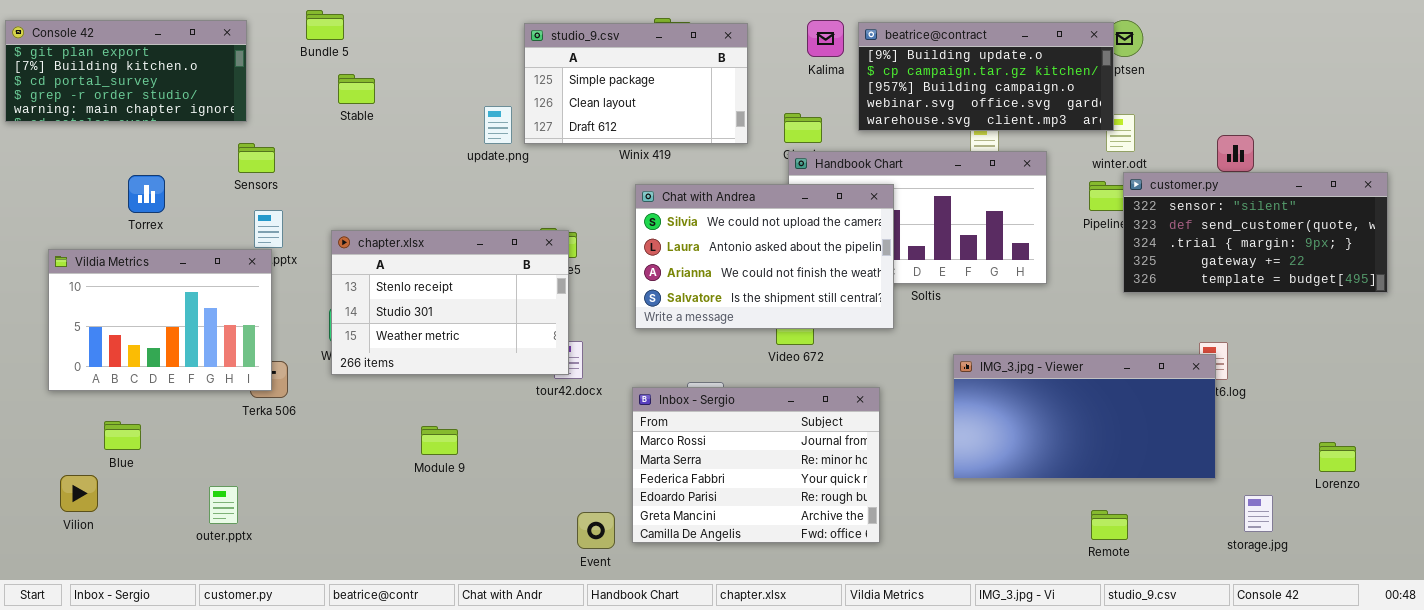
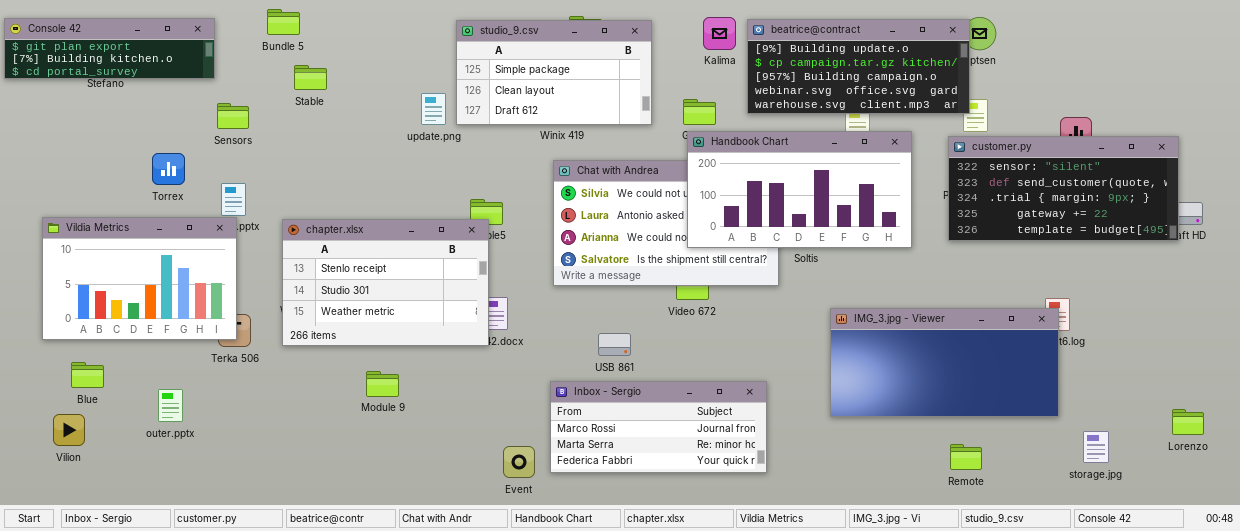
Console 42: [5,20,247,122] -> [4,18,215,79], resized
Sensors: [238,143,275,173] -> [217,103,249,129], moved
Handbook Chart: [788,151,1047,284] -> [687,131,912,248], raised
customer.py: [1123,172,1388,293] -> [948,136,1179,241], moved
Torrex: [128,175,165,213] -> [152,153,185,185], moved
chapter.xlsx: [331,230,569,375] -> [282,219,489,346], moved
Inbox - Sergio: [632,387,880,543] -> [550,381,767,473], resized
Blue: [104,421,141,450] -> [71,362,104,388], moved
Lorenzo: [1319,442,1356,472] -> [1172,409,1204,435], moved
outer.pptx: [209,486,238,524] -> [158,389,183,422], moved

